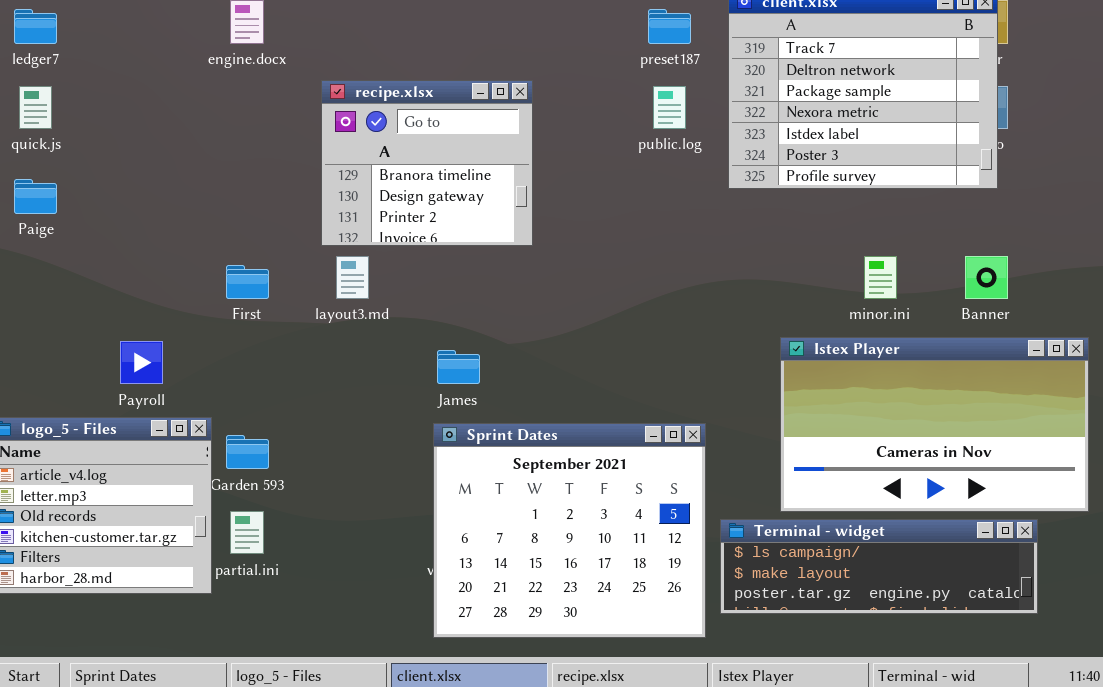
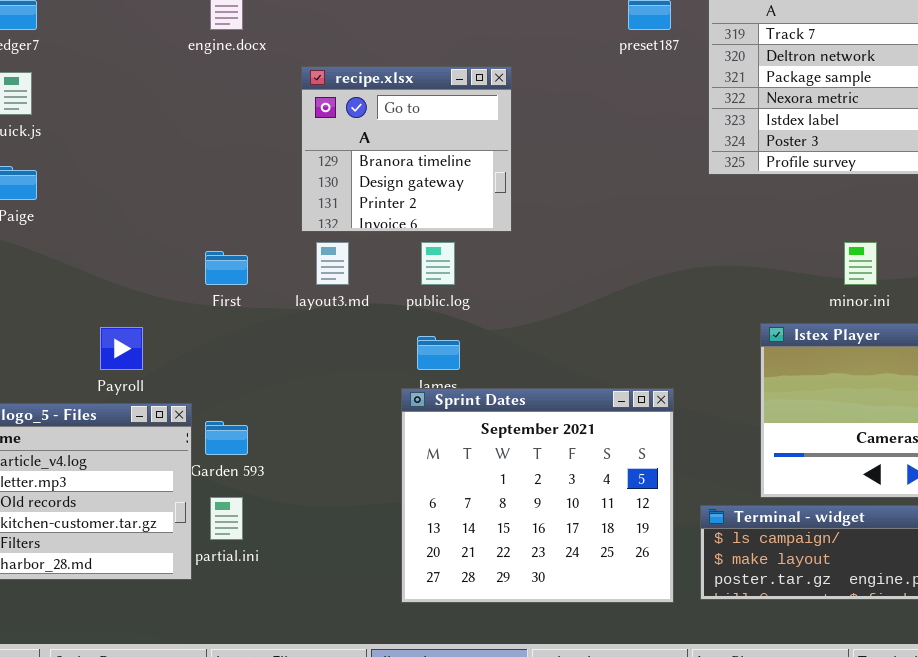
public.log: [653,86,686,129] -> [421,242,455,285], moved
Sprint Dates: [433,423,706,638] -> [401,388,674,603], moved

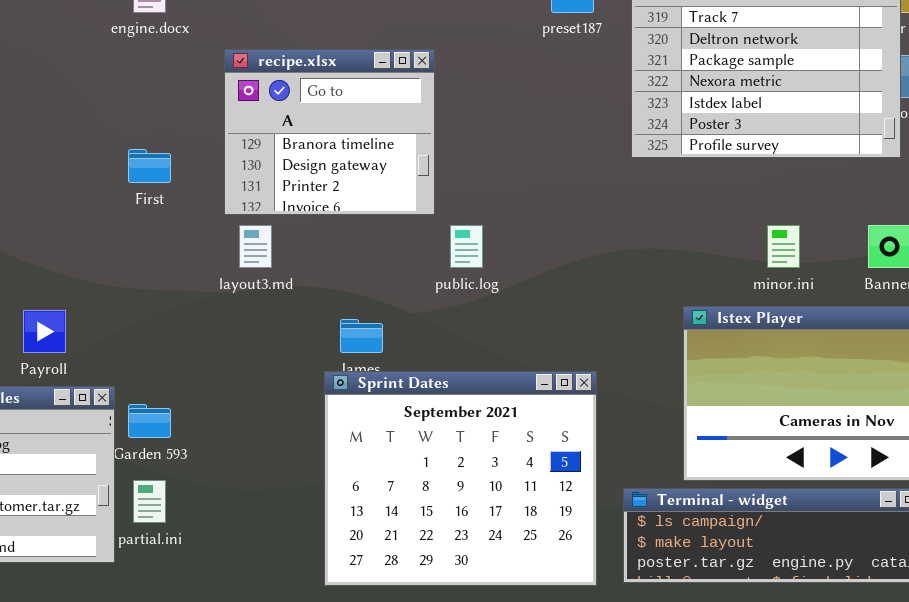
public.log: [421,242,455,285] -> [450,225,483,268], moved
First: [205,251,248,285] -> [128,149,171,183], moved

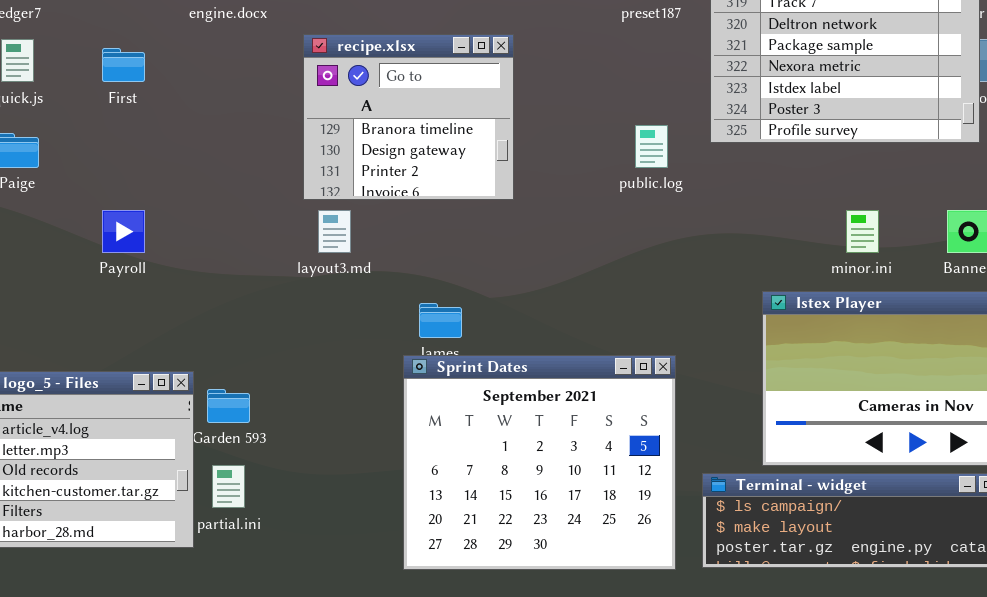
First: [128,149,171,183] -> [102,48,145,82], moved
public.log: [450,225,483,268] -> [635,125,668,168], moved
Payroll: [23,310,66,353] -> [102,210,145,253], moved

